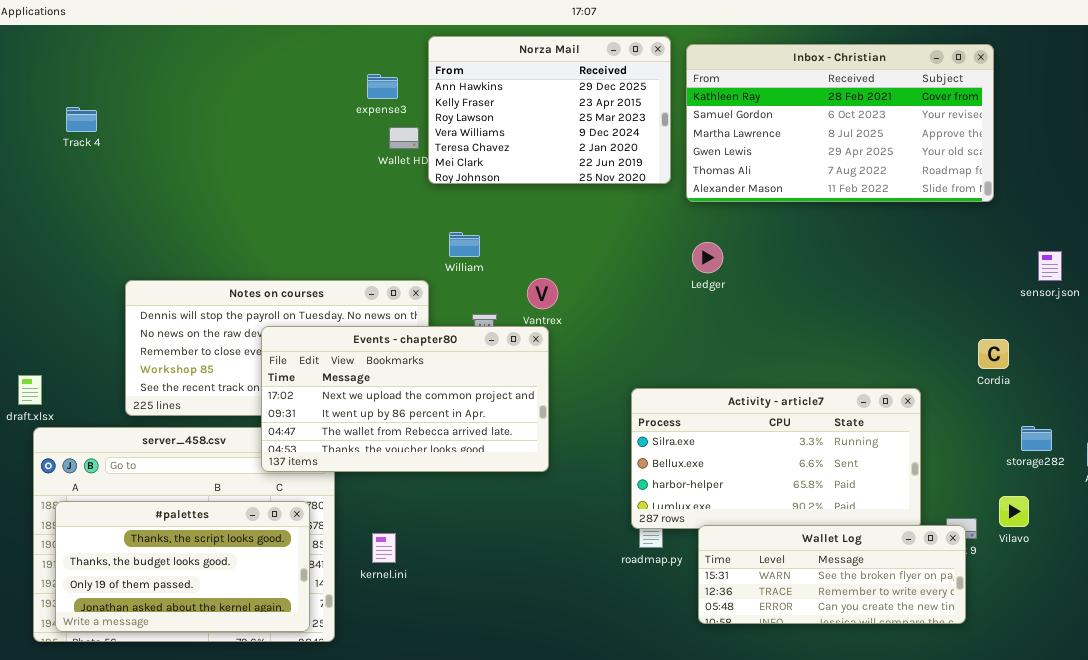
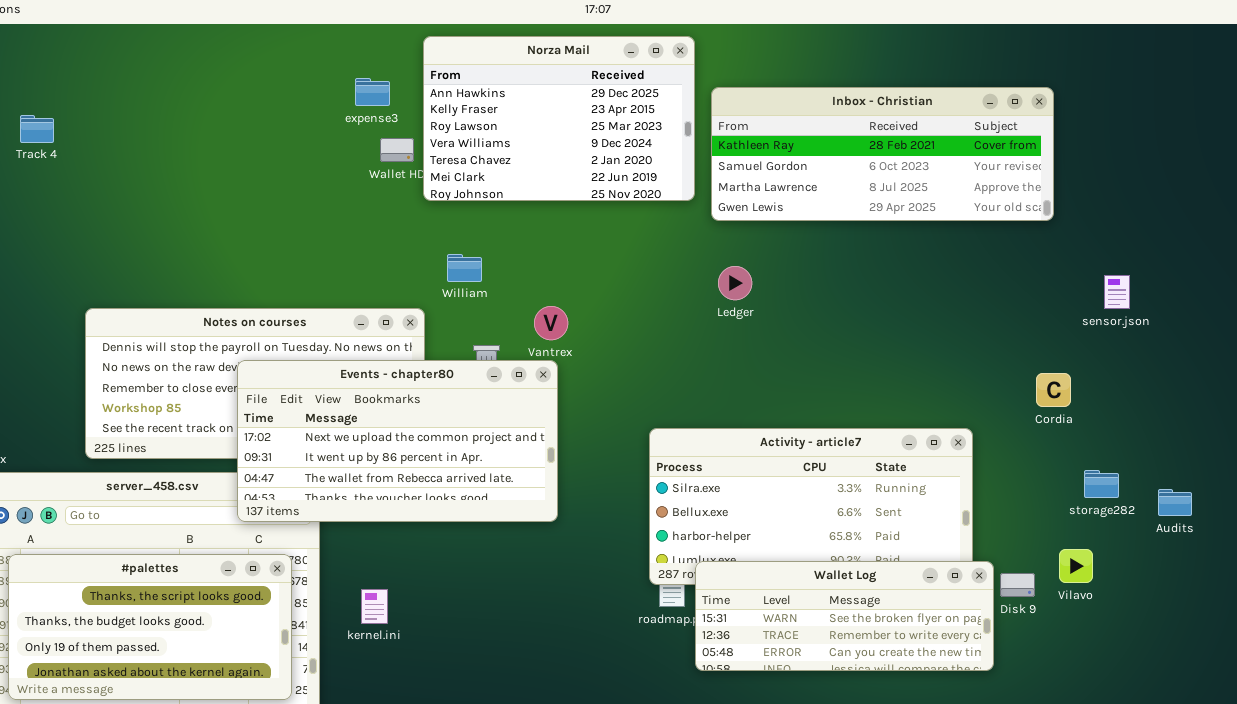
Inbox - Christian: [686,44,994,202] -> [711,87,1054,221], resized
Wallet Log: [698,525,966,624] -> [695,561,994,671], moved

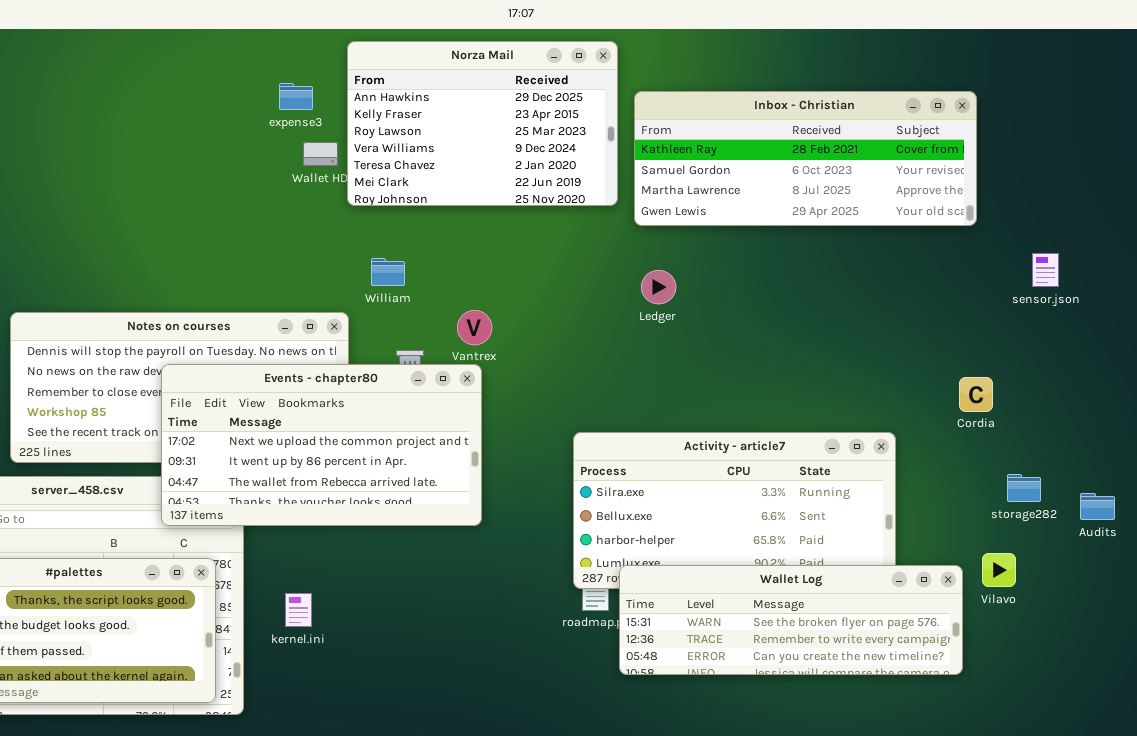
sensor.json: [1104,275,1130,309] -> [1032,253,1059,287], moved
Wallet Log: [695,561,994,671] -> [619,565,963,675], resized

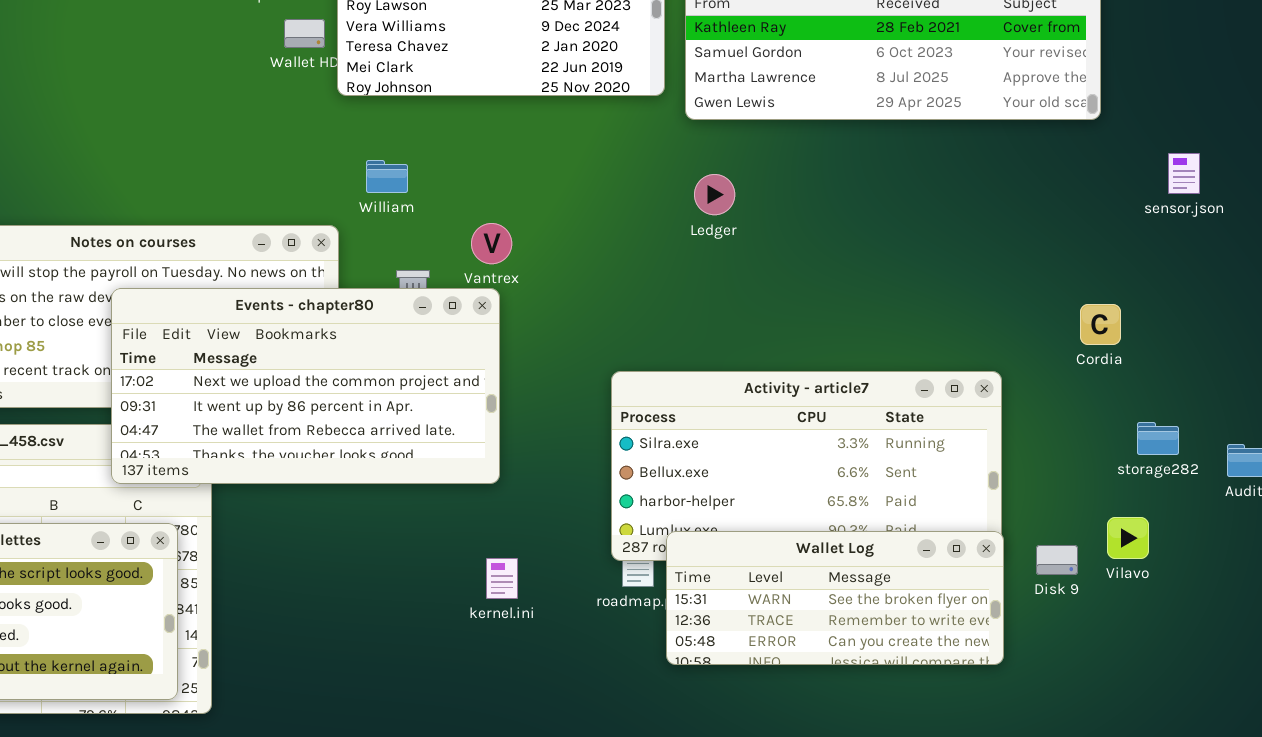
Wallet Log: [619,565,963,675] -> [666,531,1004,665], resized
kernel.ini: [285,593,312,627] -> [486,558,518,599], moved

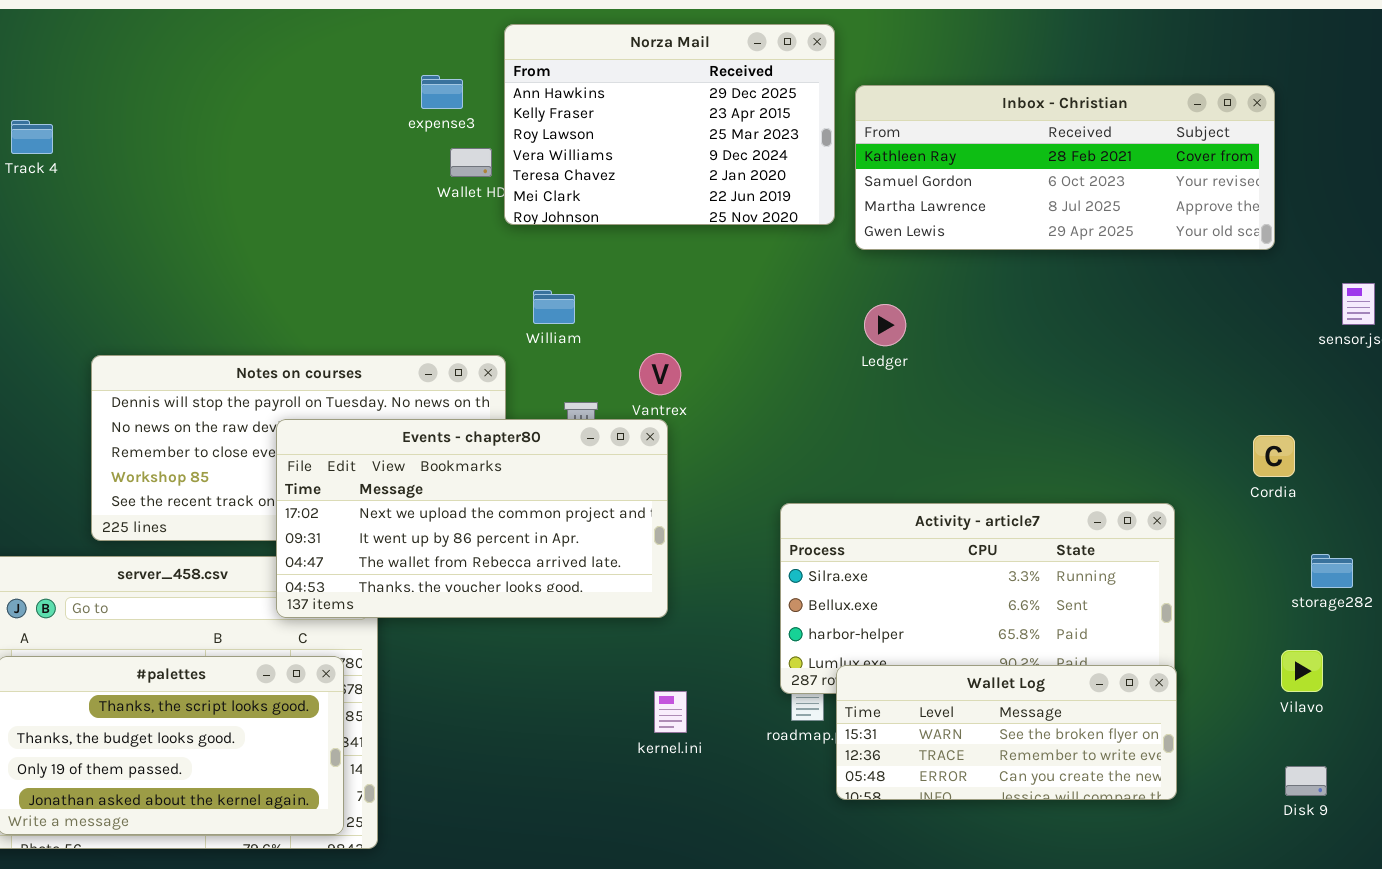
Disk 9: [1036,545,1078,575] -> [1285,766,1327,796], moved

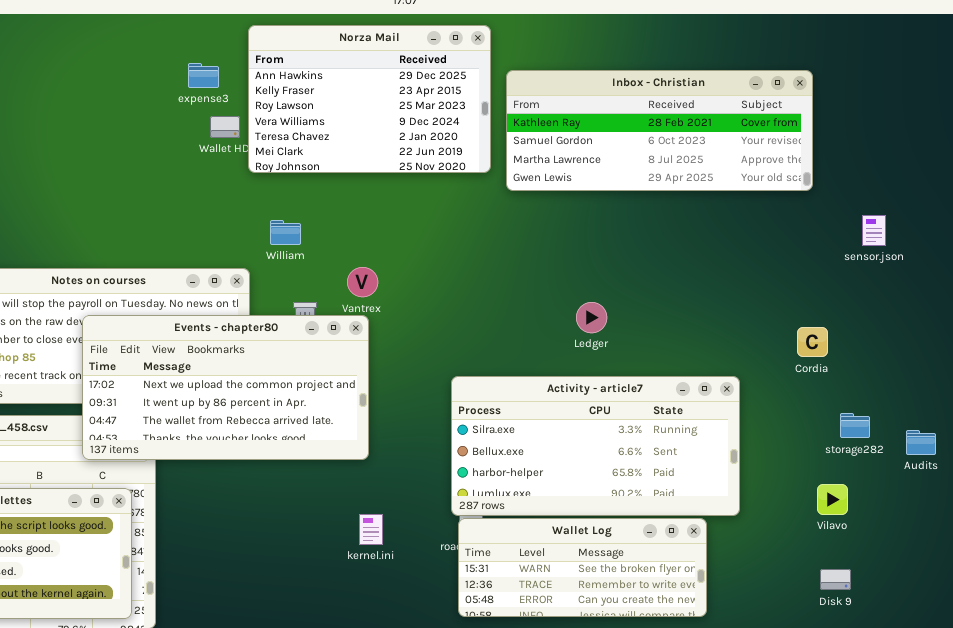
Ledger: [864,304,906,346] -> [576,302,607,333], moved
Wallet Log: [836,665,1177,800] -> [458,518,707,617], moved

